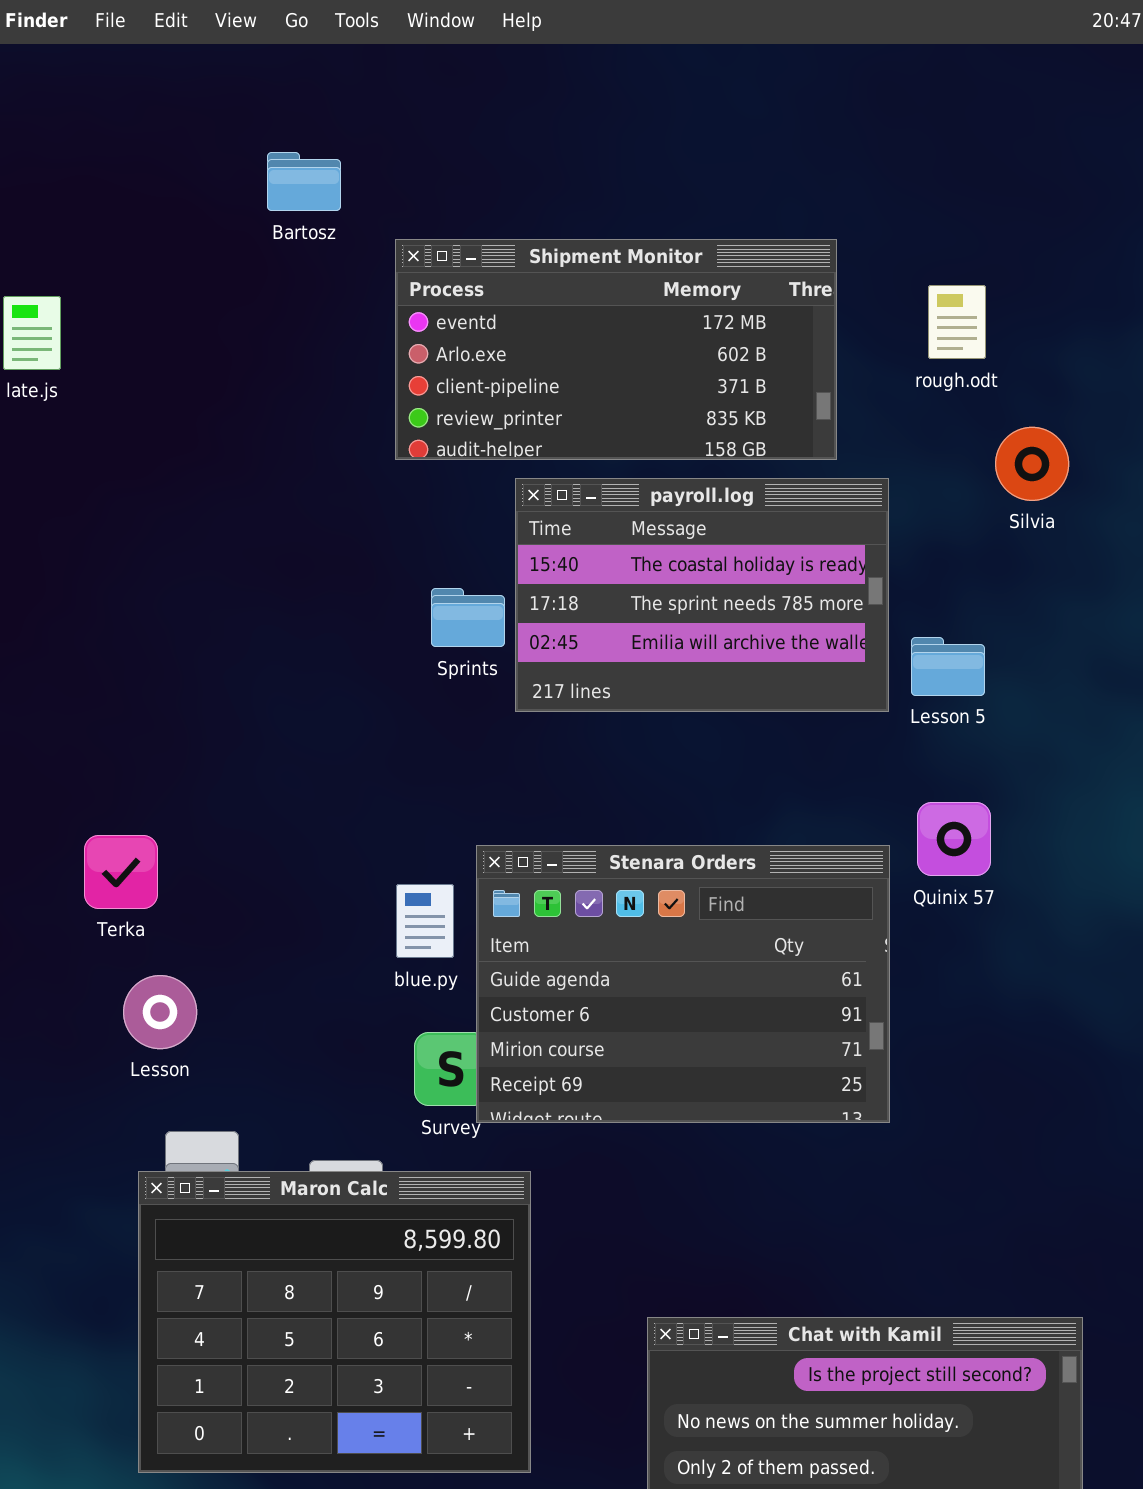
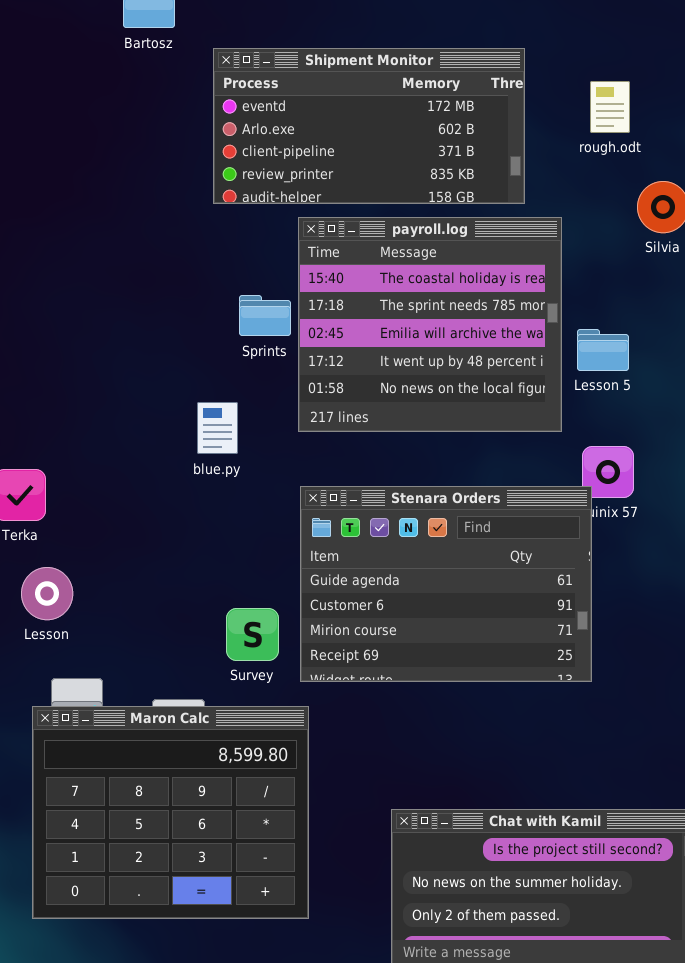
payroll.log: [515,478,889,712] -> [298,217,562,432], resized
Stenara Orders: [476,845,890,1123] -> [300,486,592,682], moved
blue.py: [396,884,454,958] -> [197,402,238,454], moved

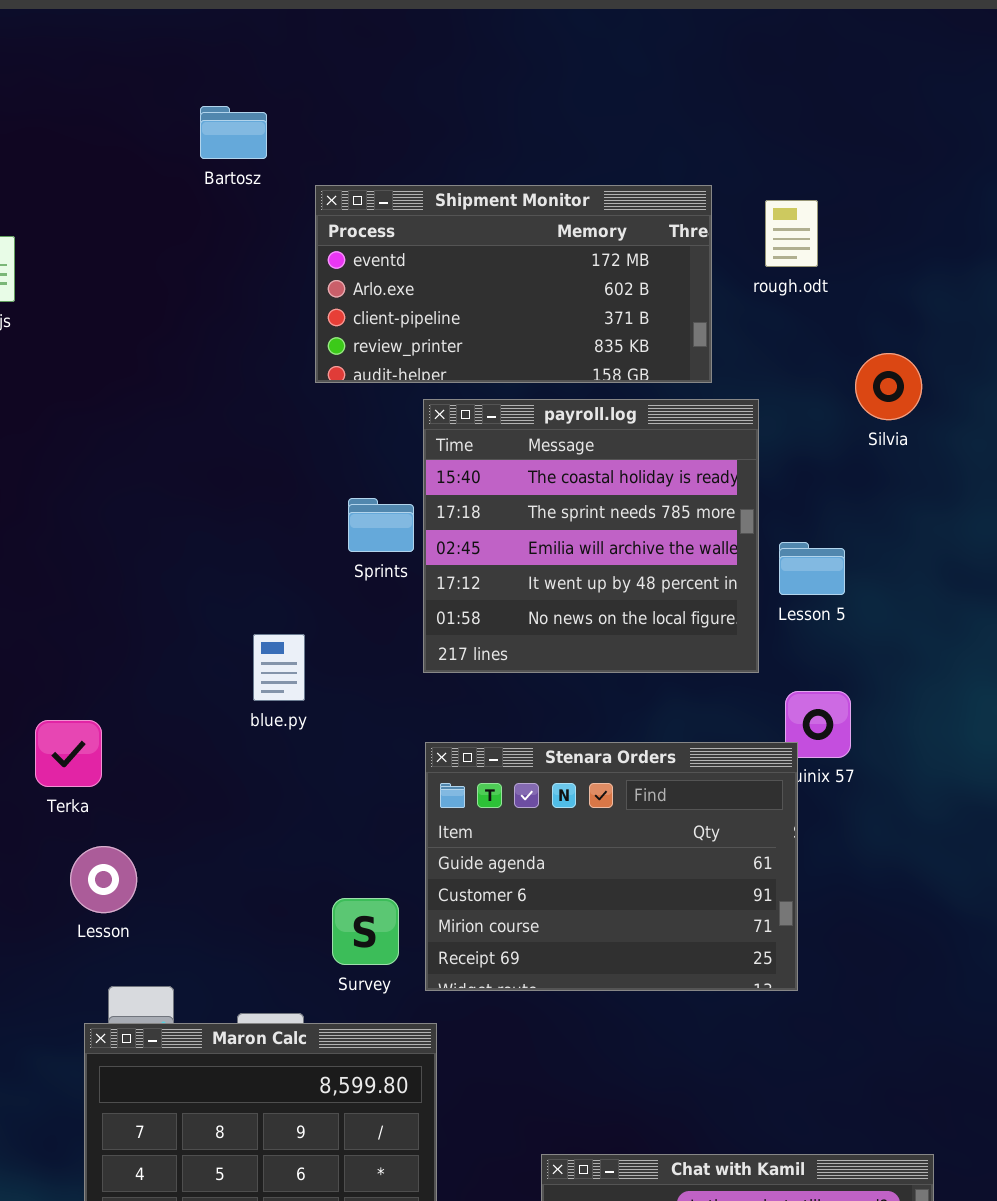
rough.odt: [590,81,630,133] -> [765,200,818,267], moved
blue.py: [197,402,238,454] -> [253,634,305,701], moved

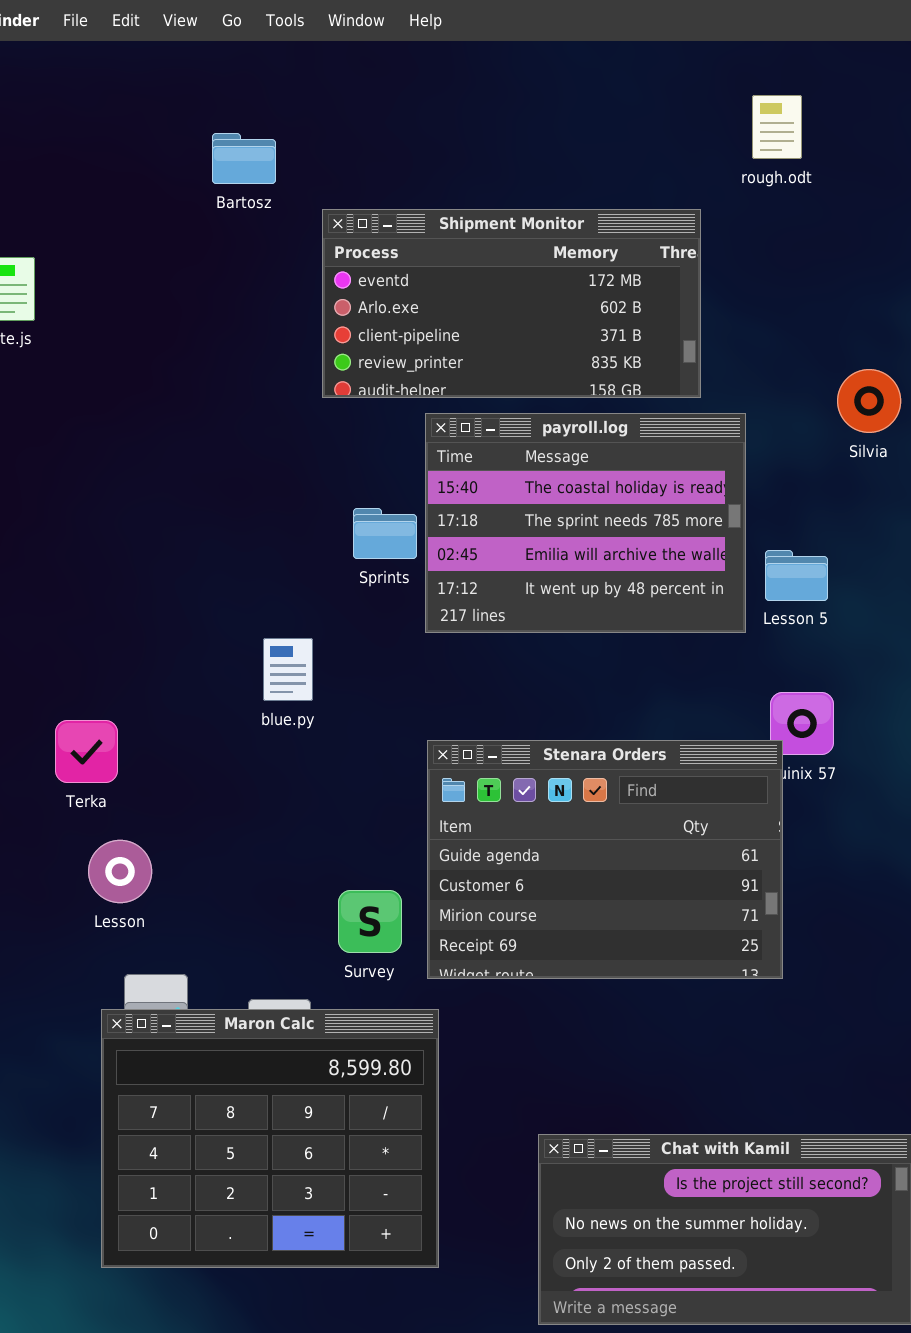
rough.odt: [765,200,818,267] -> [752,95,802,159], moved
payroll.log: [423,399,759,673] -> [425,413,746,633], resized

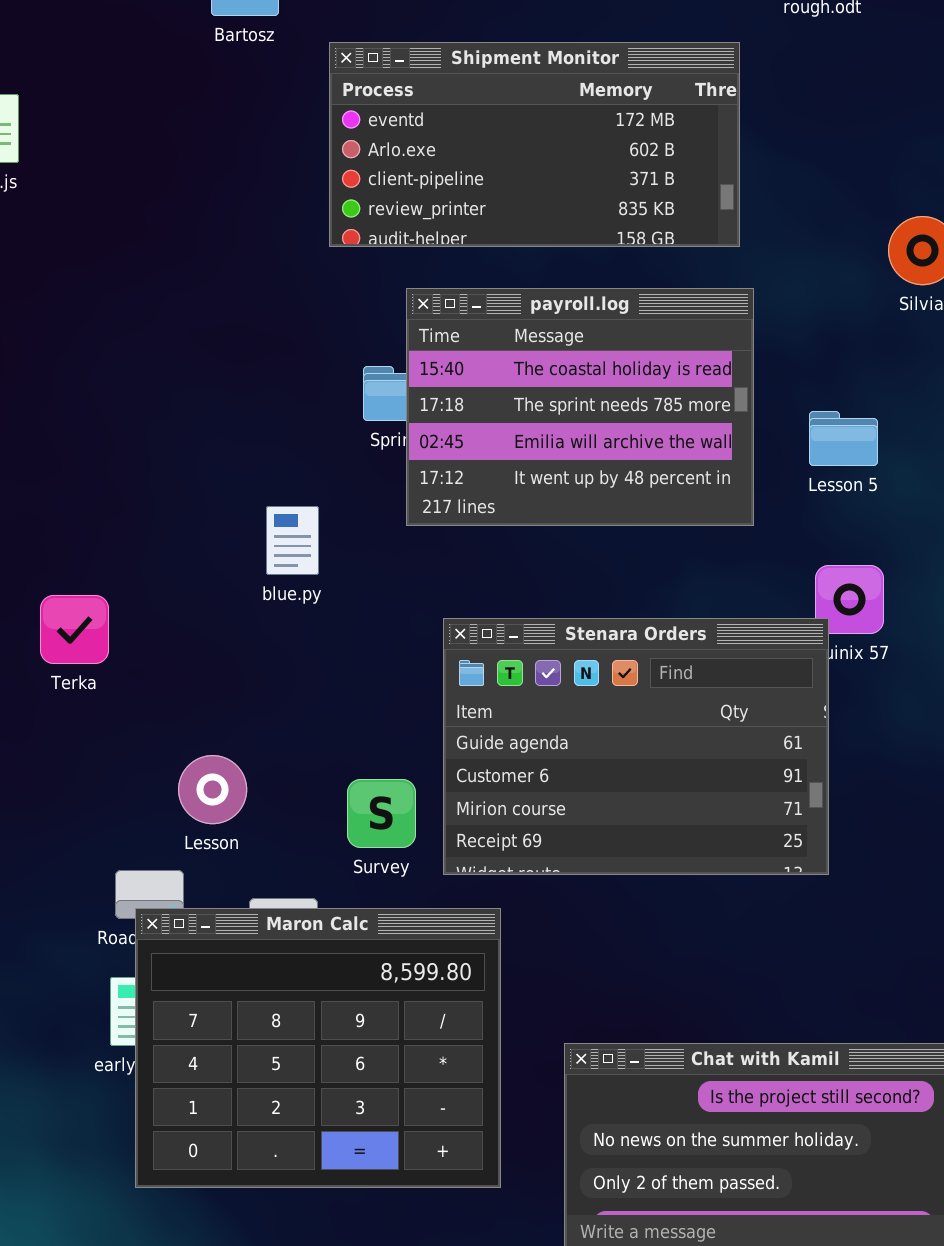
payroll.log: [425,413,746,633] -> [406,288,754,526], moved
Lesson: [88,840,152,903] -> [178,755,247,824], moved
Maron Calc: [101,1009,439,1268] -> [135,908,501,1188], moved

